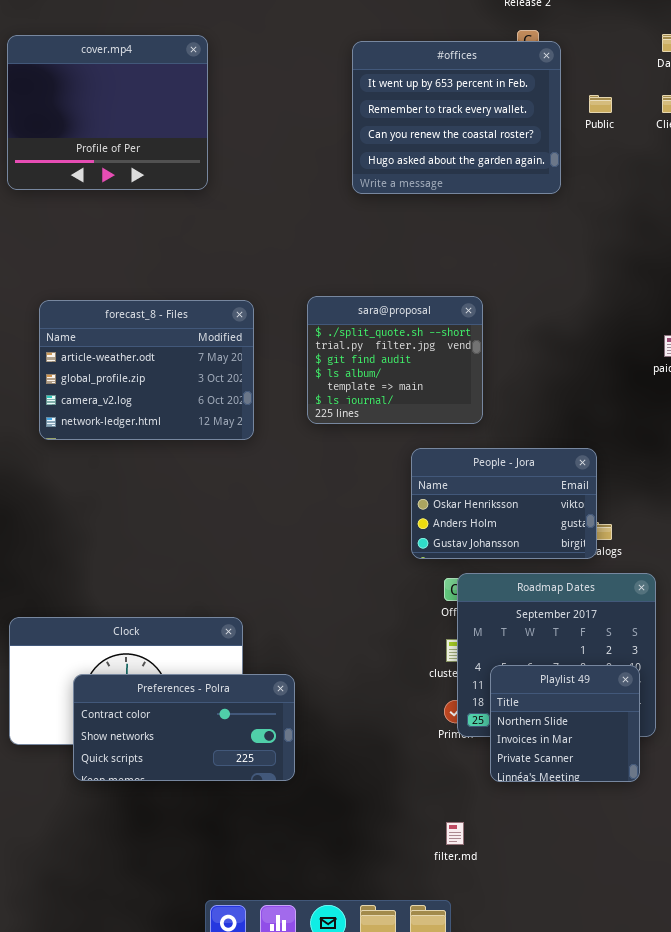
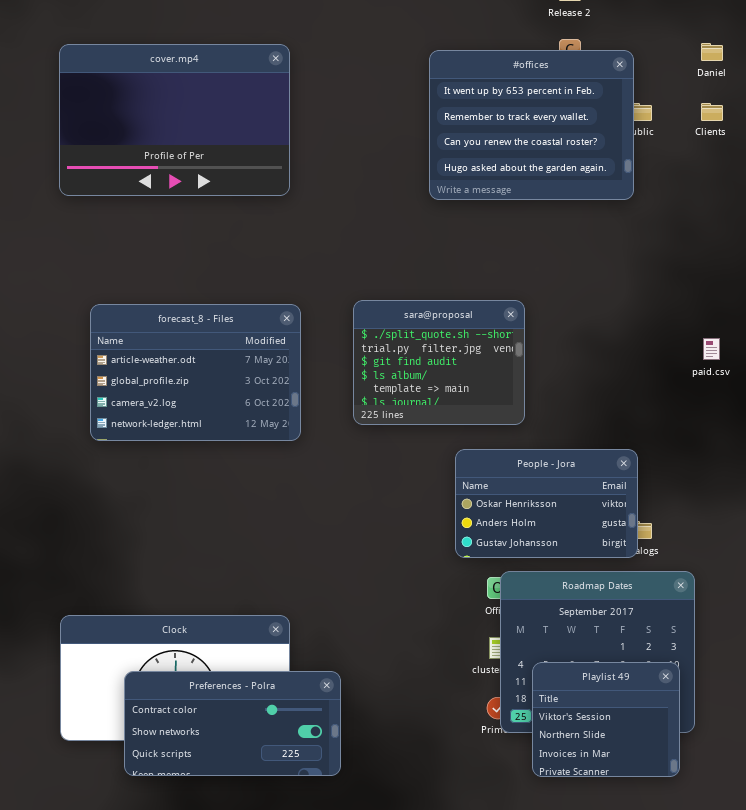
cover.mp4: [7,35,208,190] -> [59,44,290,196], resized
#offices: [352,41,561,194] -> [429,50,634,200], moved
Playlist 49: [490,665,640,782] -> [532,662,680,777], scrolled up 1 row

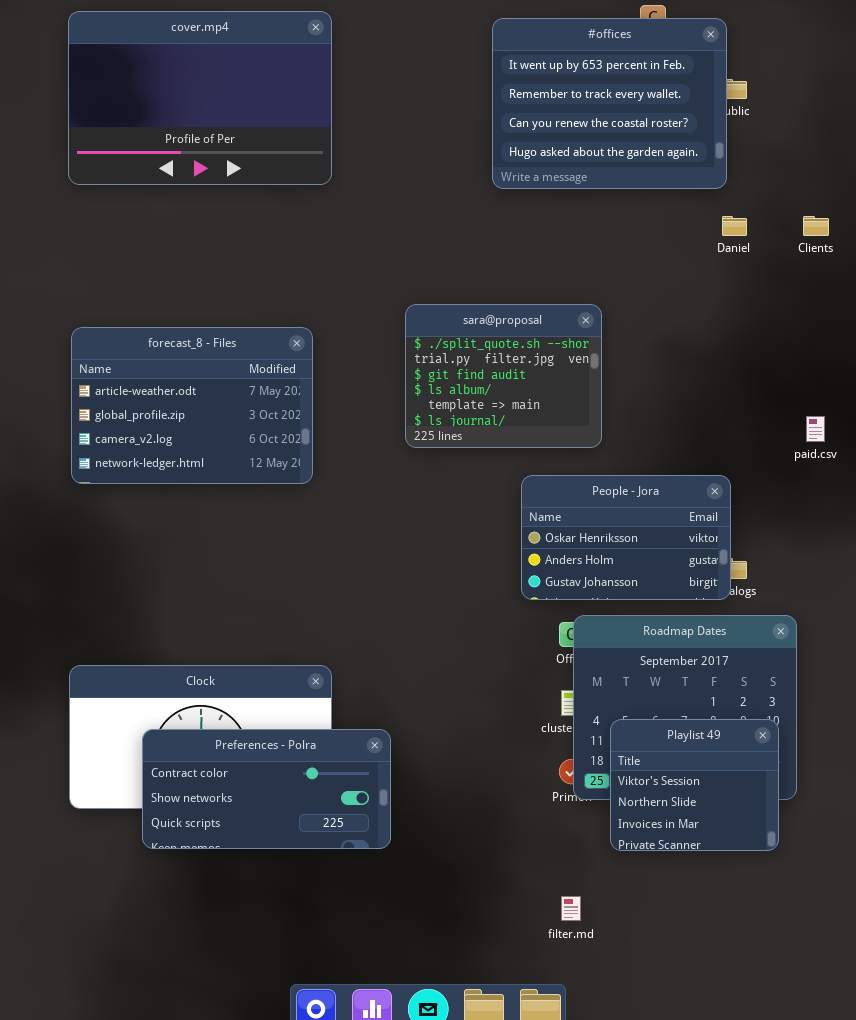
Daniel: [701,43,723,61] -> [722,216,747,236], moved
Clients: [701,103,723,121] -> [803,216,829,236], moved
forecast_8 - Files: [90,304,301,441] -> [71,327,313,484], moved
paid.csv: [703,338,720,360] -> [806,416,825,442], moved

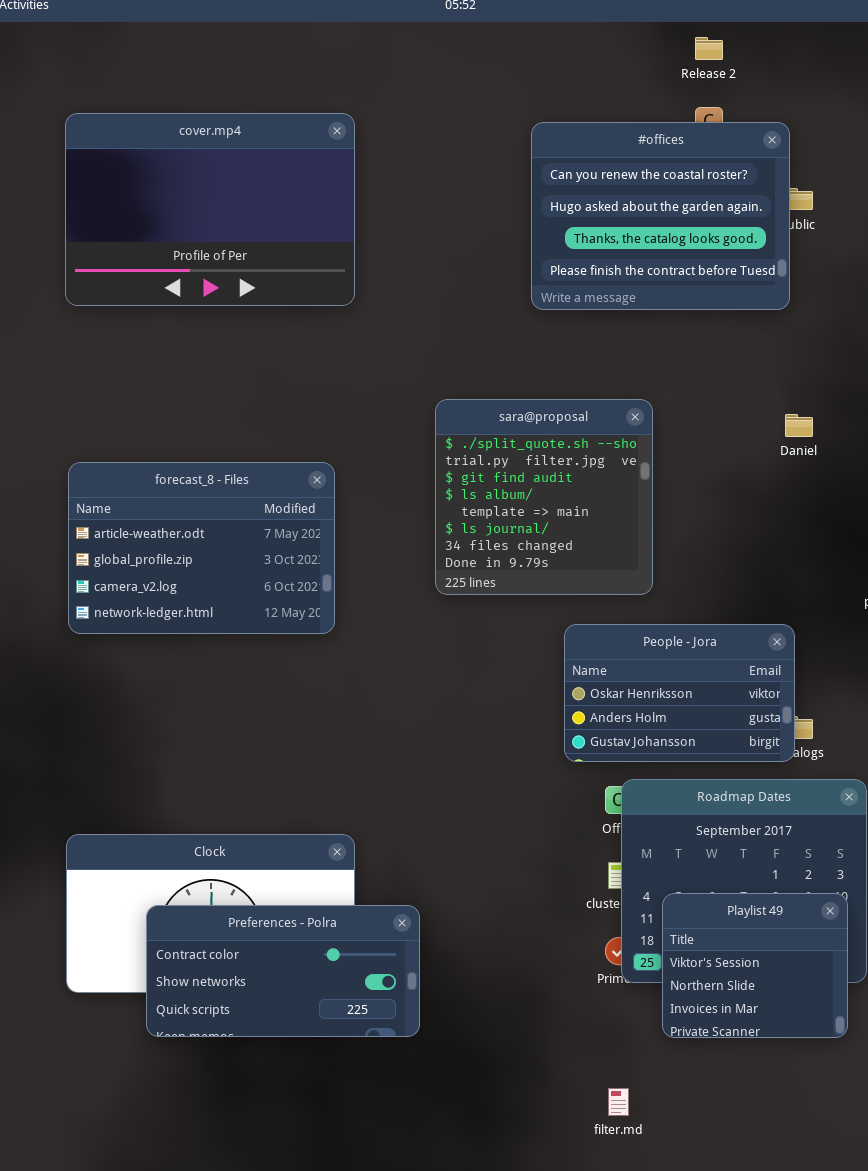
#offices: [492,18,727,189] -> [531,122,790,310], scrolled down 2 rows
Daniel: [722,216,747,236] -> [785,414,813,437], moved
sara@proposal: [405,304,602,448] -> [435,399,653,595], resized

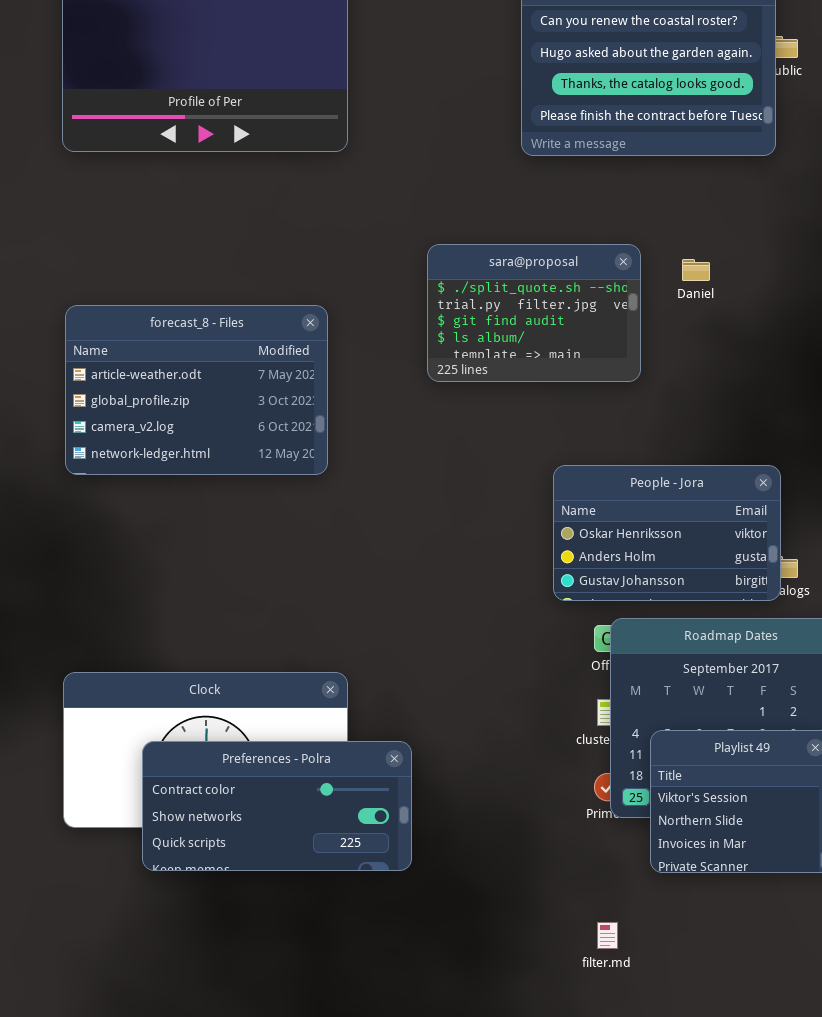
sara@proposal: [435,399,653,595] -> [427,244,641,382], resized
Daniel: [785,414,813,437] -> [682,259,710,281], moved

